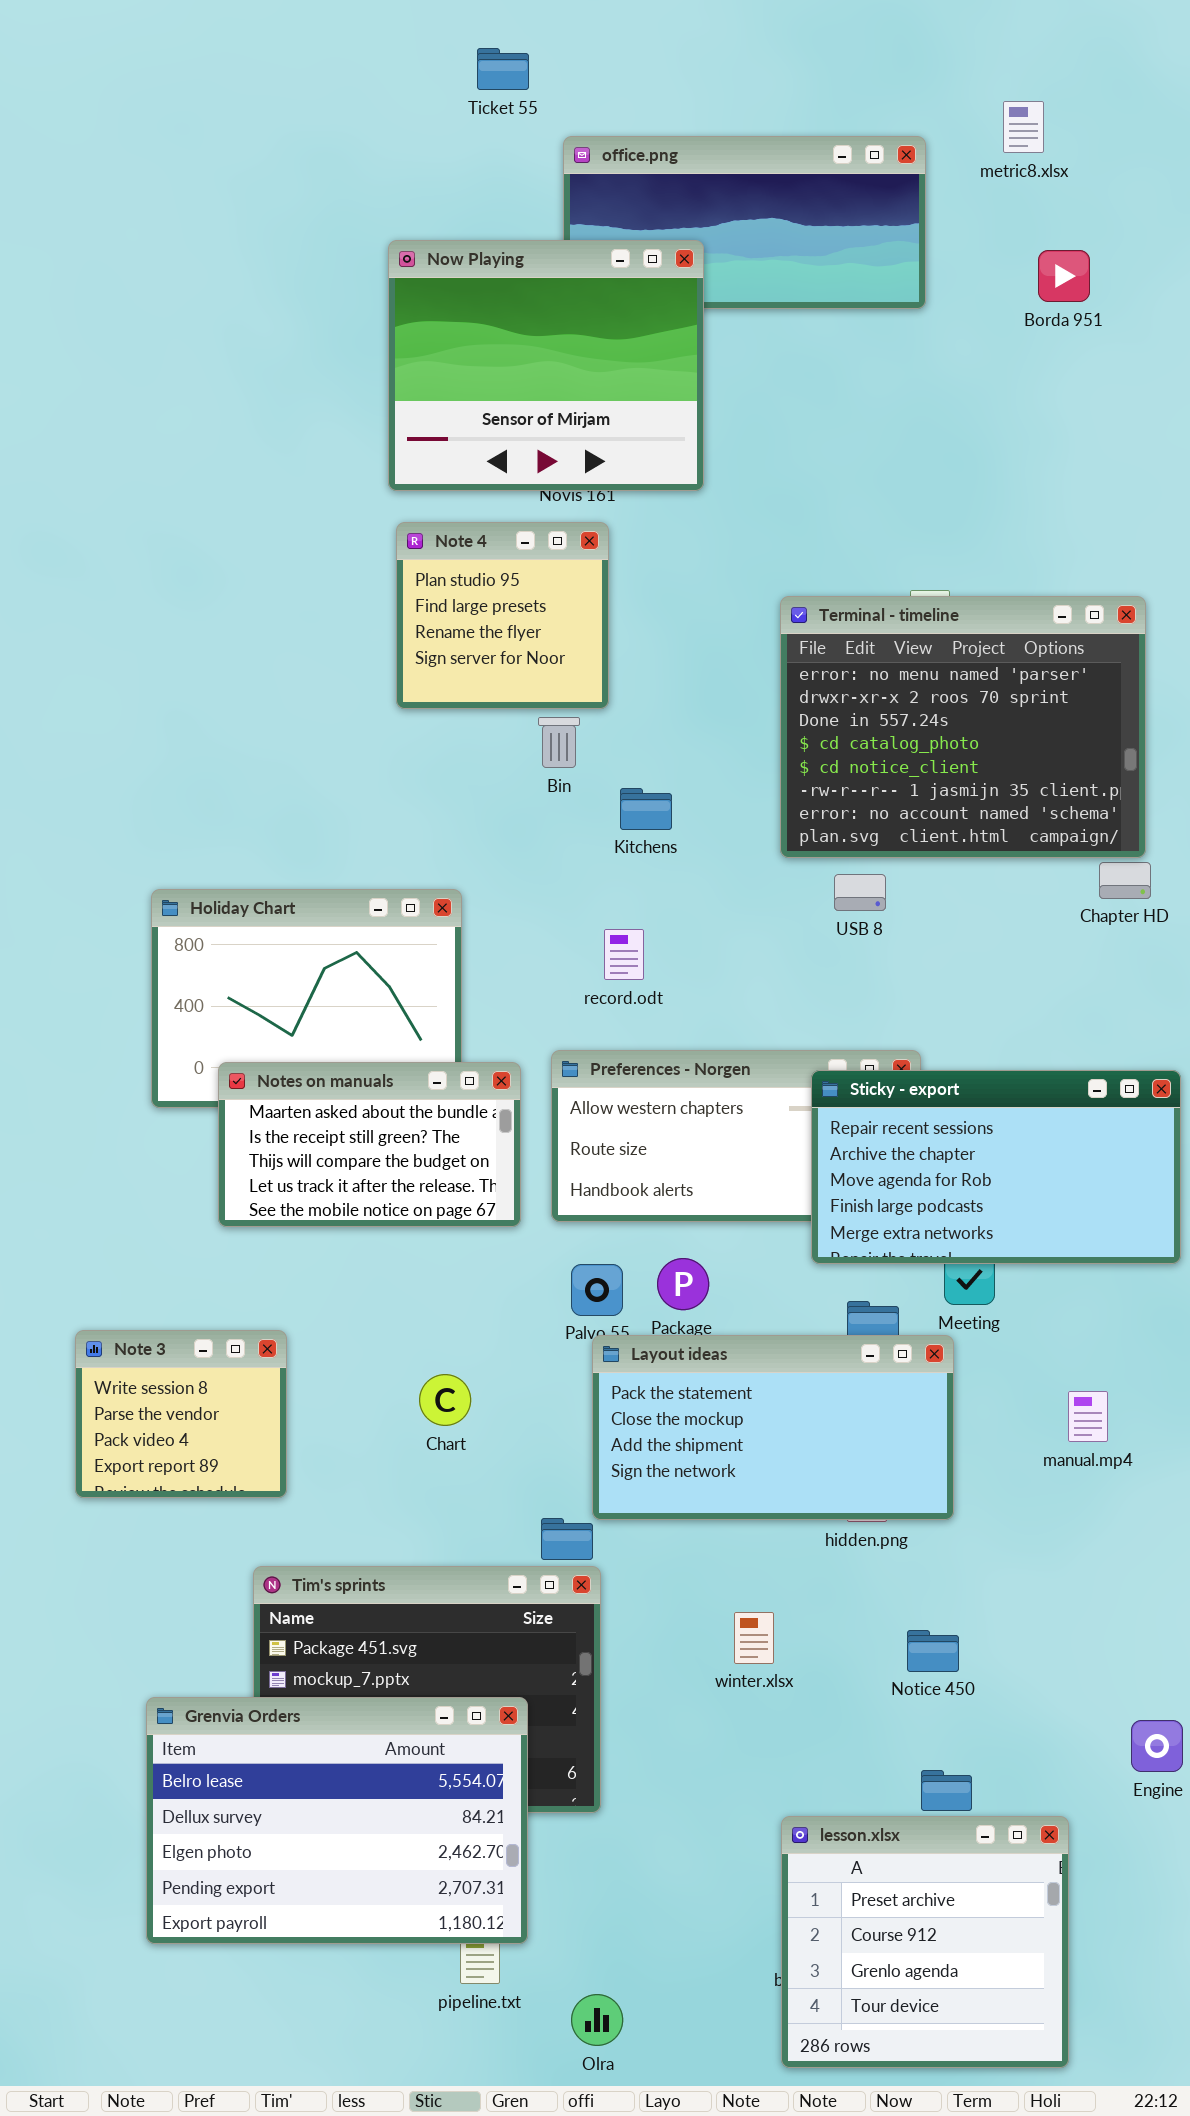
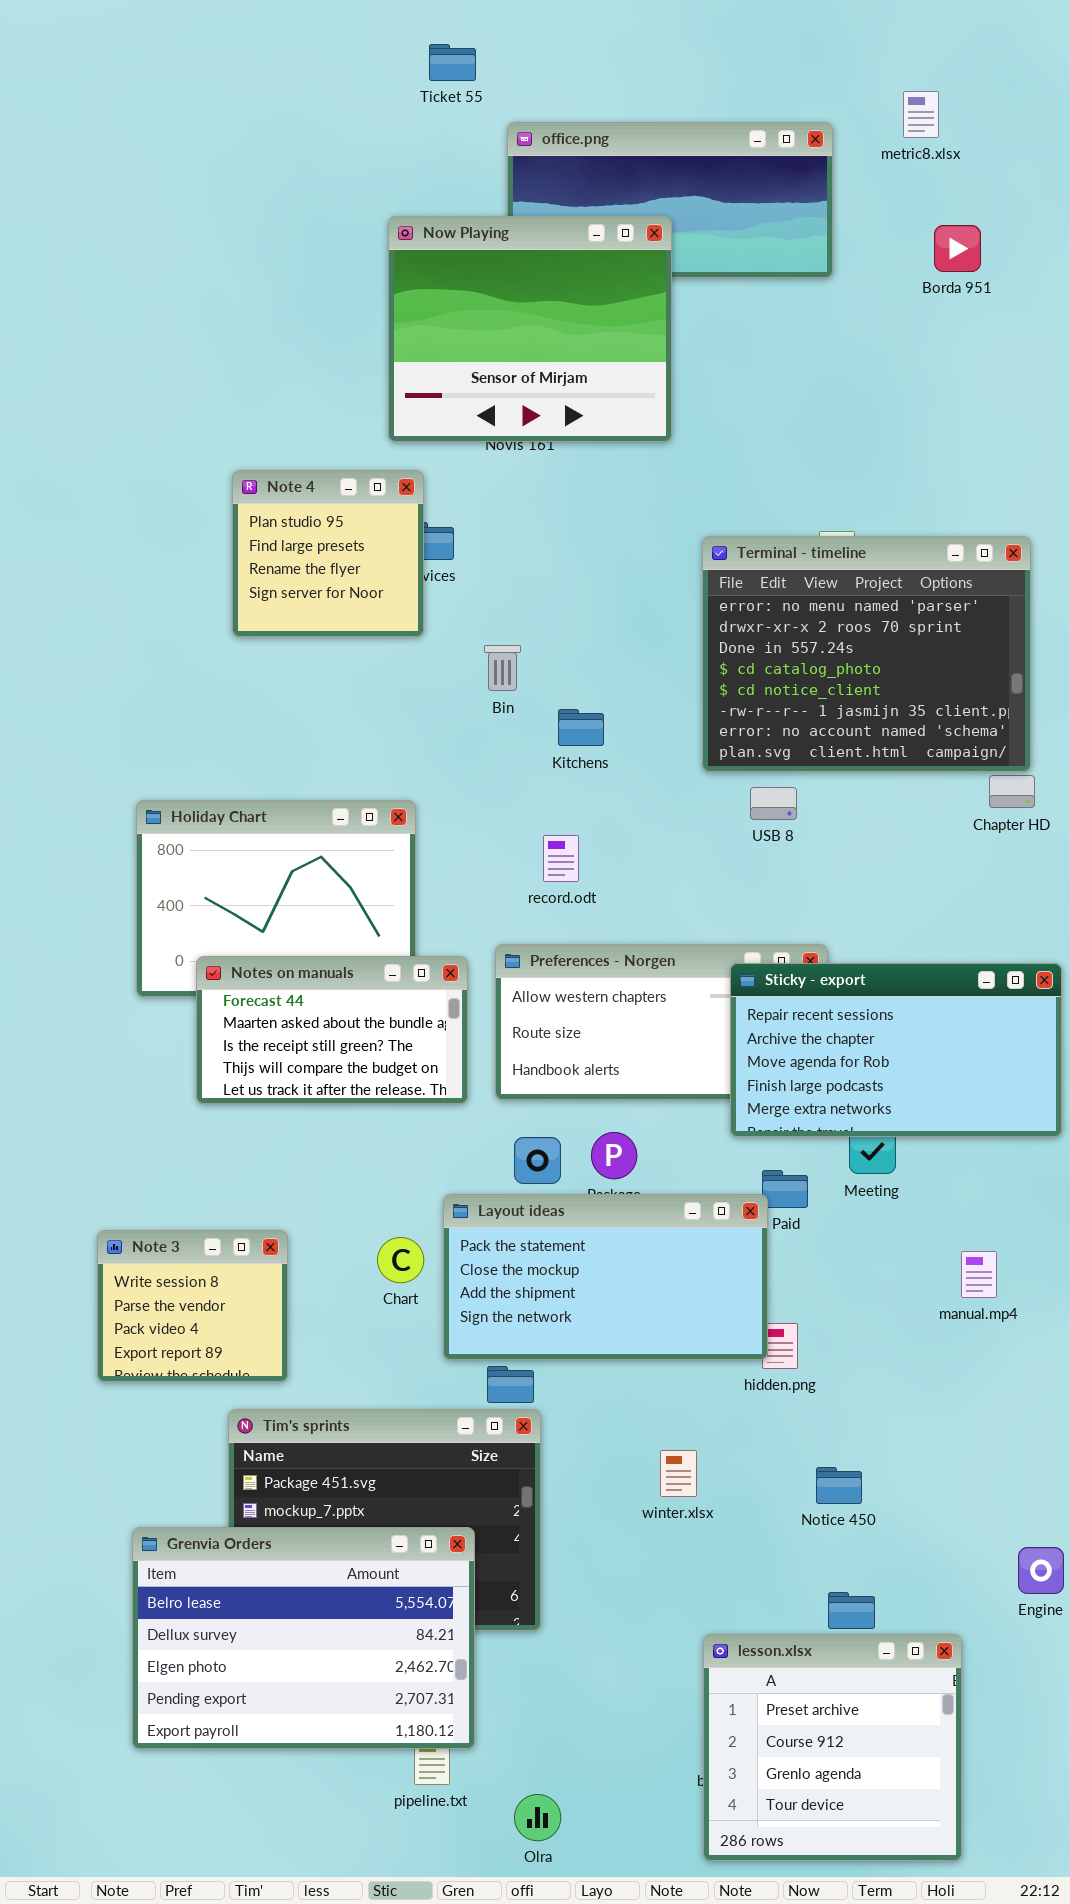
Now Playing: [388,240,704,491] -> [388,216,672,442], moved
Note 4: [396,522,609,709] -> [232,470,424,637], moved
Notes on manuals: [218,1062,521,1227] -> [196,956,468,1104], scrolled up 1 row
Note 3: [75,1330,287,1498] -> [97,1230,288,1382], moved
Layout ideas: [592,1335,954,1520] -> [443,1194,768,1360], moved

